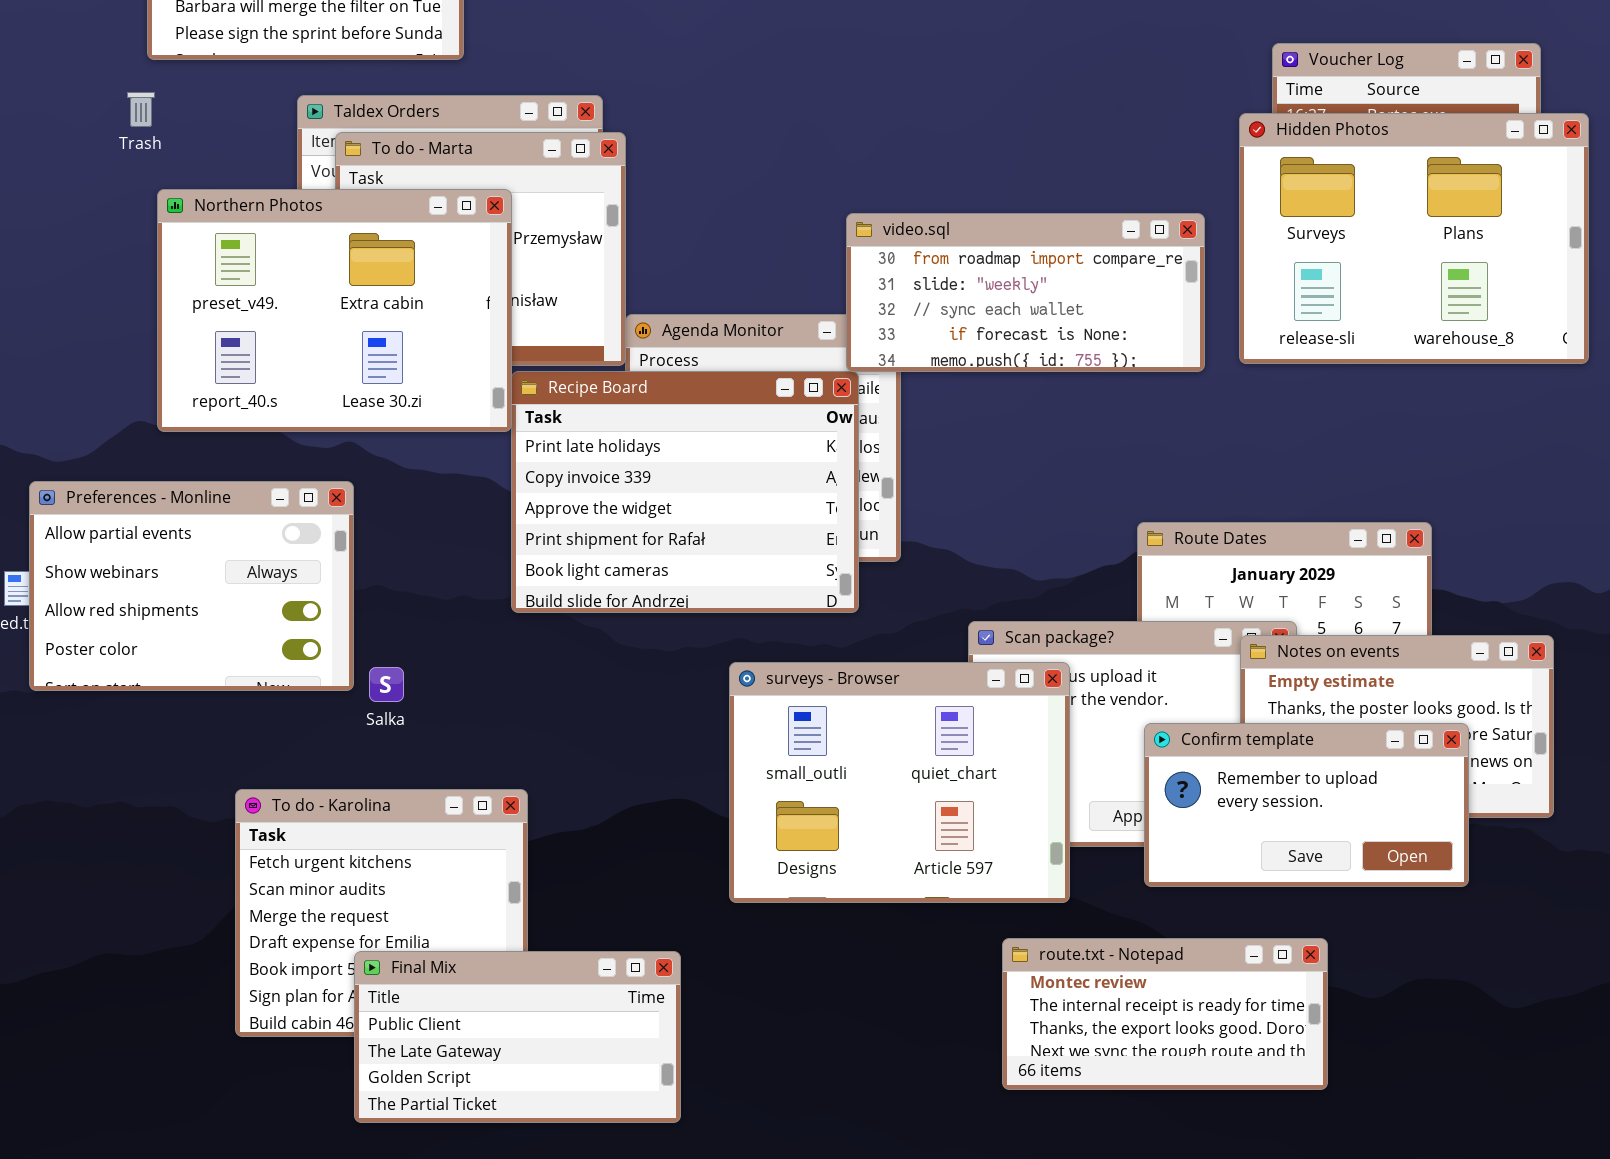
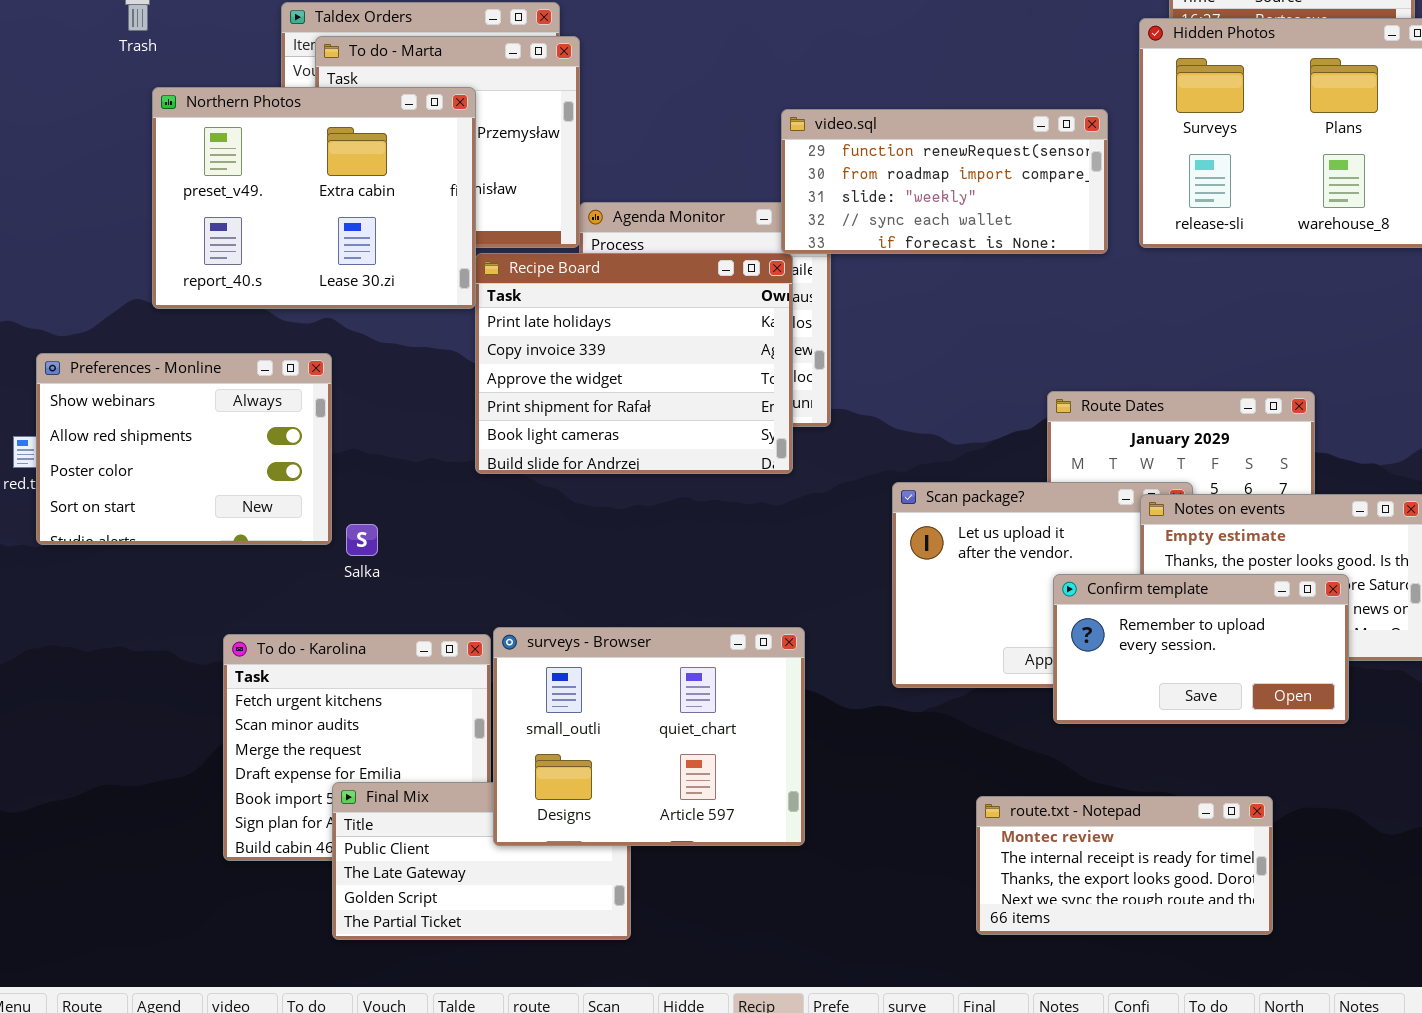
video.sql: [846,213,1205,372] -> [781,109,1108,254], scrolled up 1 row
Preferences - Monline: [29,481,354,691] -> [36,353,332,545], scrolled down 1 row
surveys - Browser: [729,662,1070,903] -> [493,627,805,846], moved
route.txt - Notepad: [1002,938,1328,1090] -> [976,796,1273,935], moved

